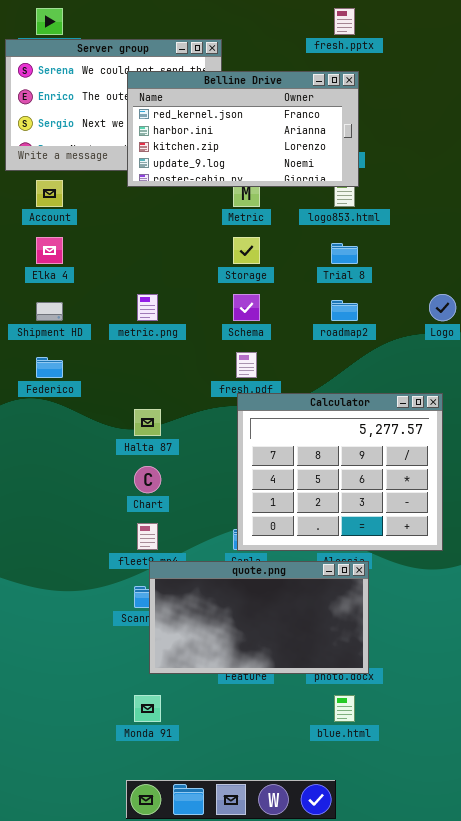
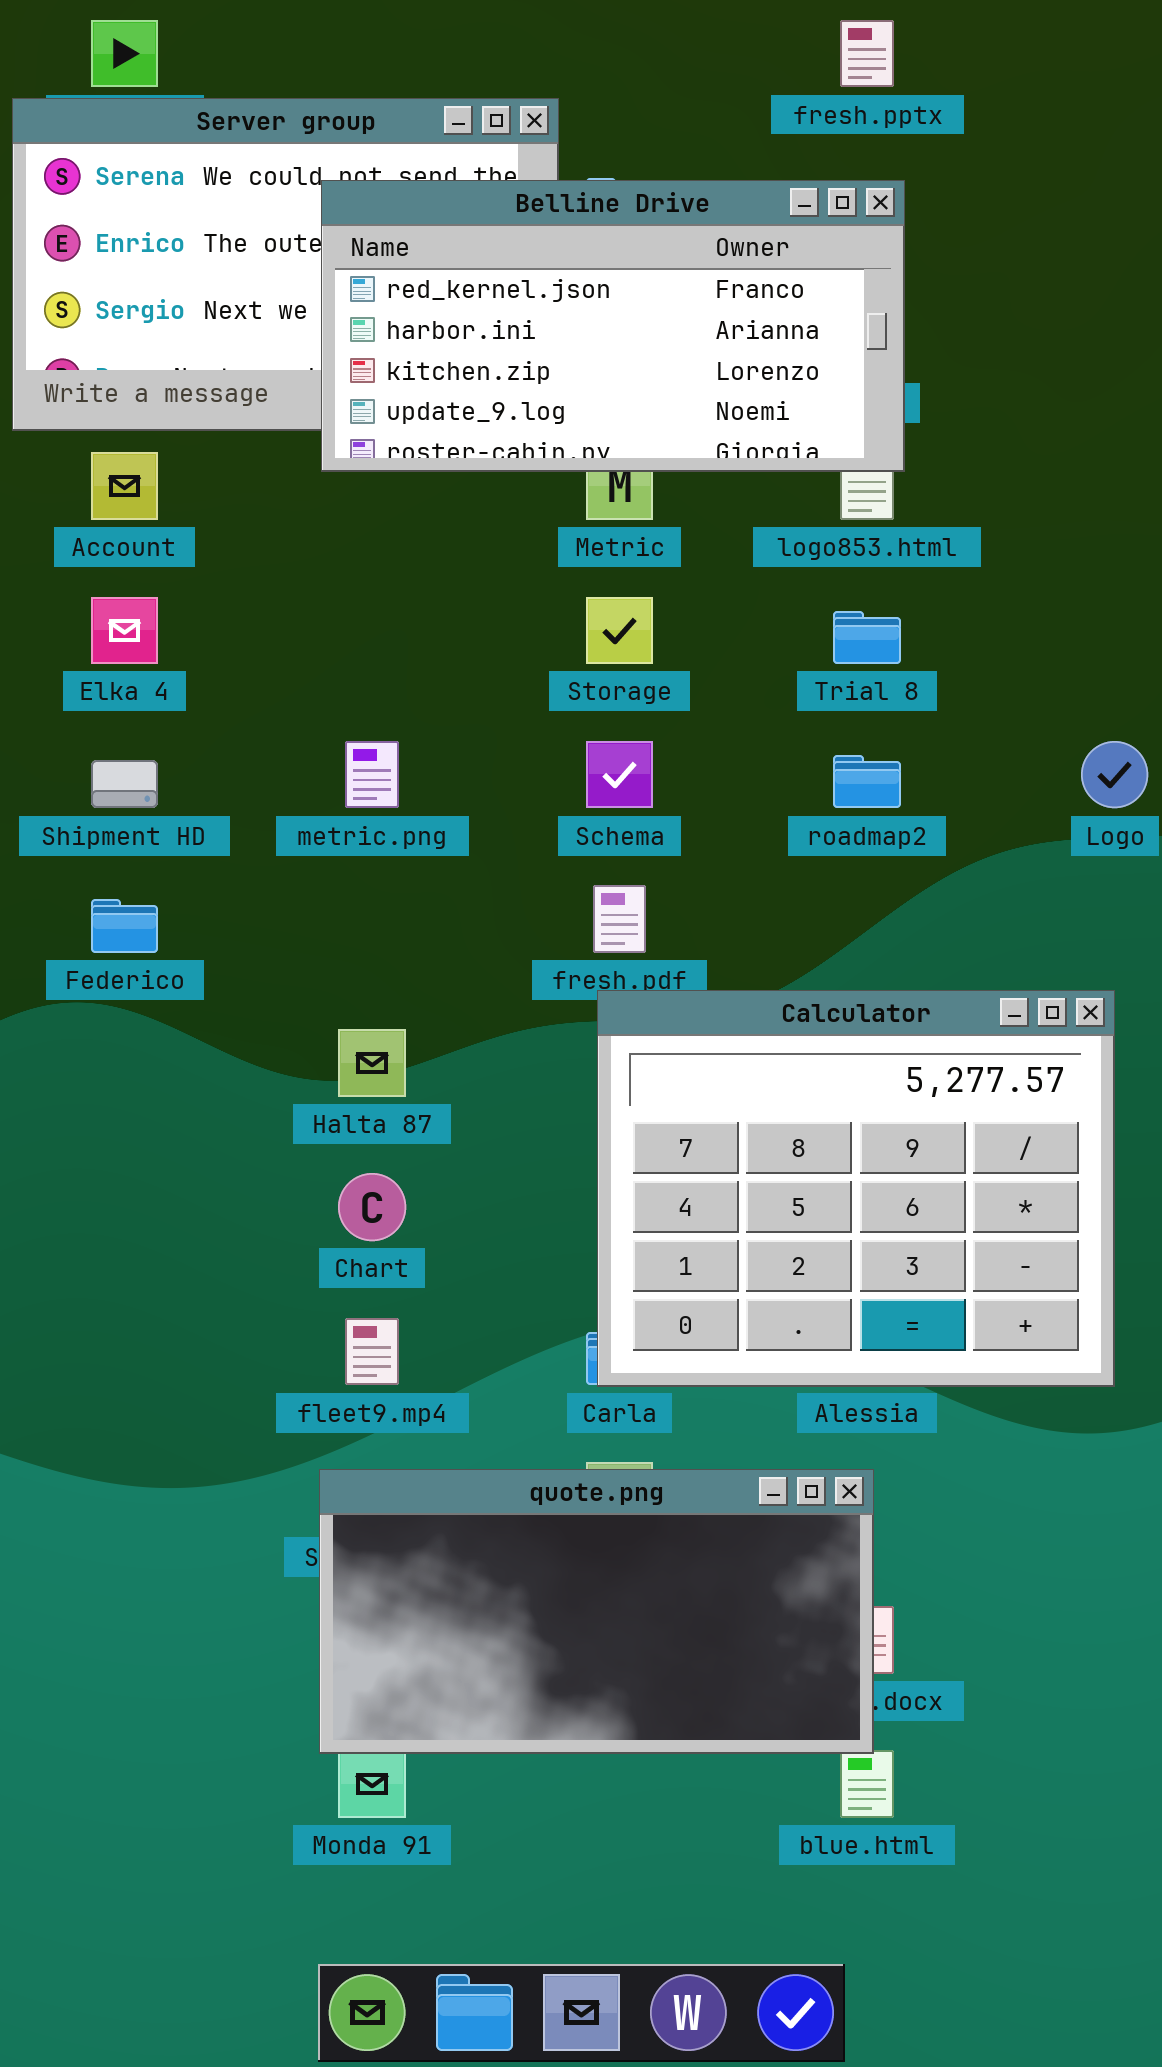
quote.png: [149,561,369,674] -> [319,1469,874,1754], moved

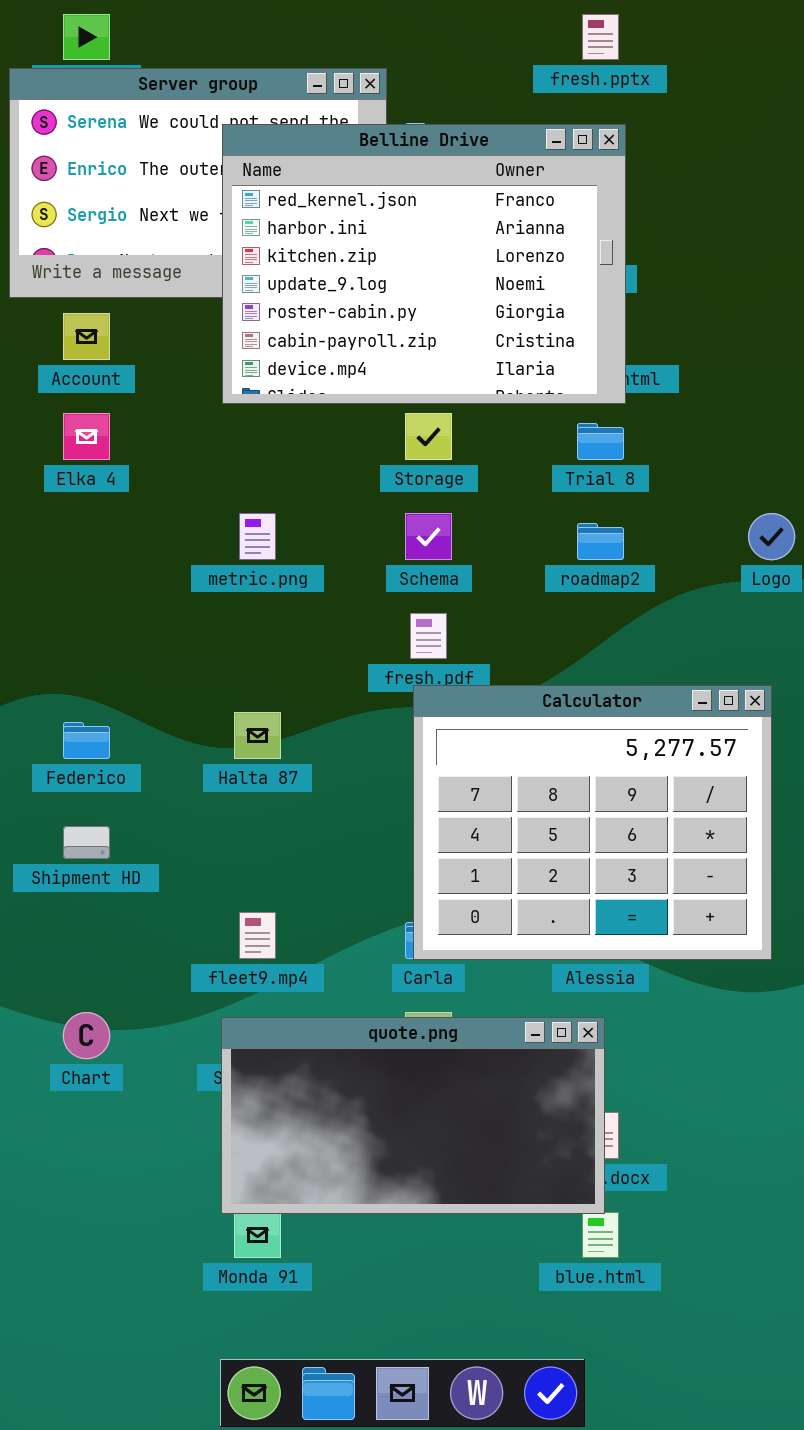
Belline Drive: [321,180,905,472] -> [222,124,626,404], resized
Shipment HD: [91,760,158,808] -> [63,826,110,859], moved
Federico: [91,899,158,953] -> [63,722,110,759], moved
Chart: [338,1173,406,1241] -> [63,1012,110,1059], moved

